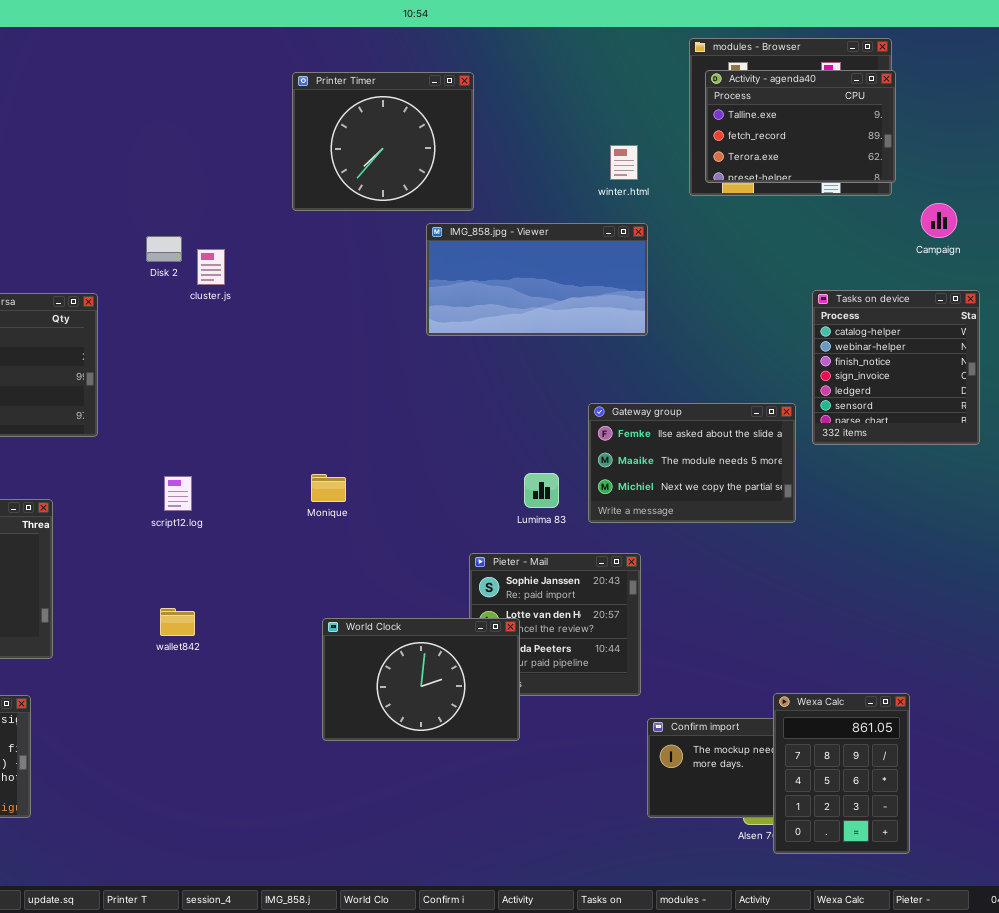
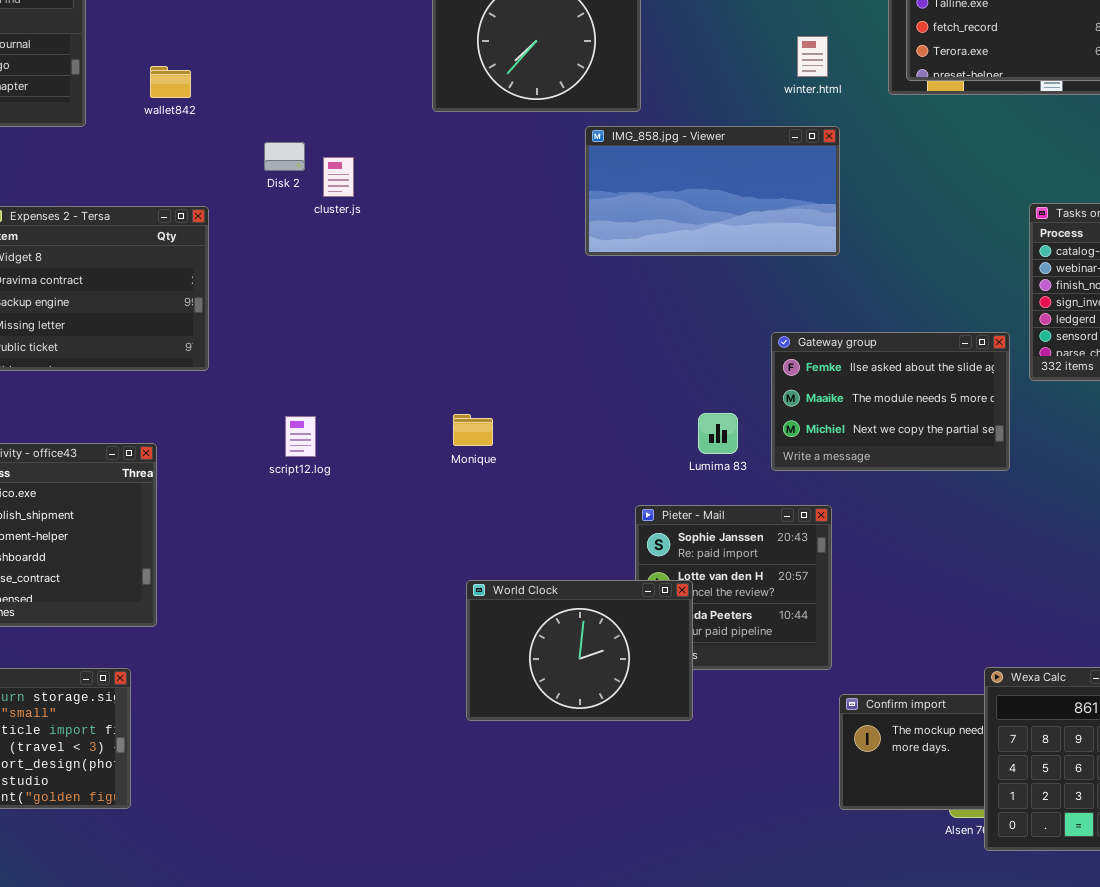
wallet842: [160,608,195,636] -> [150,66,191,98], moved

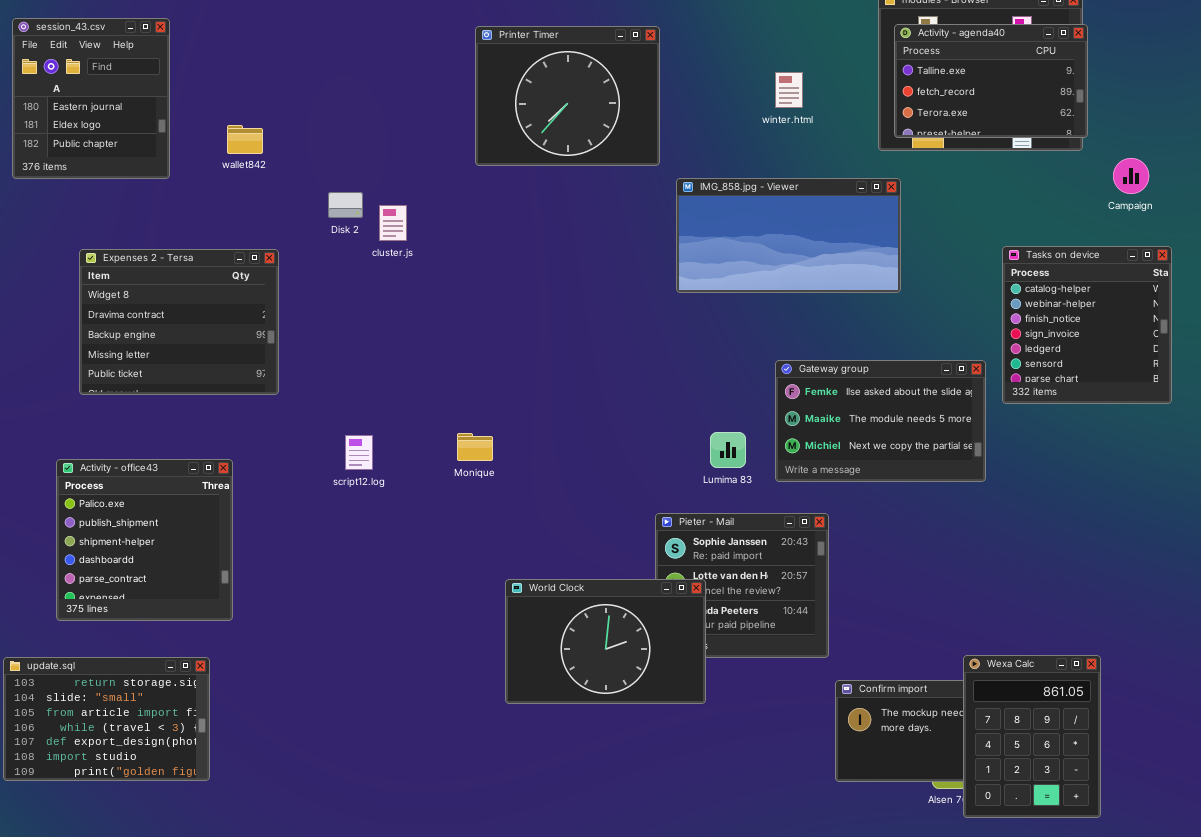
winter.html: [797,36,828,77] -> [775,72,803,108], moved
IMG_858.jpg - Viewer: [585,126,840,256] -> [676,178,901,293], moved
Monique: [453,414,493,446] -> [457,433,493,461], moved

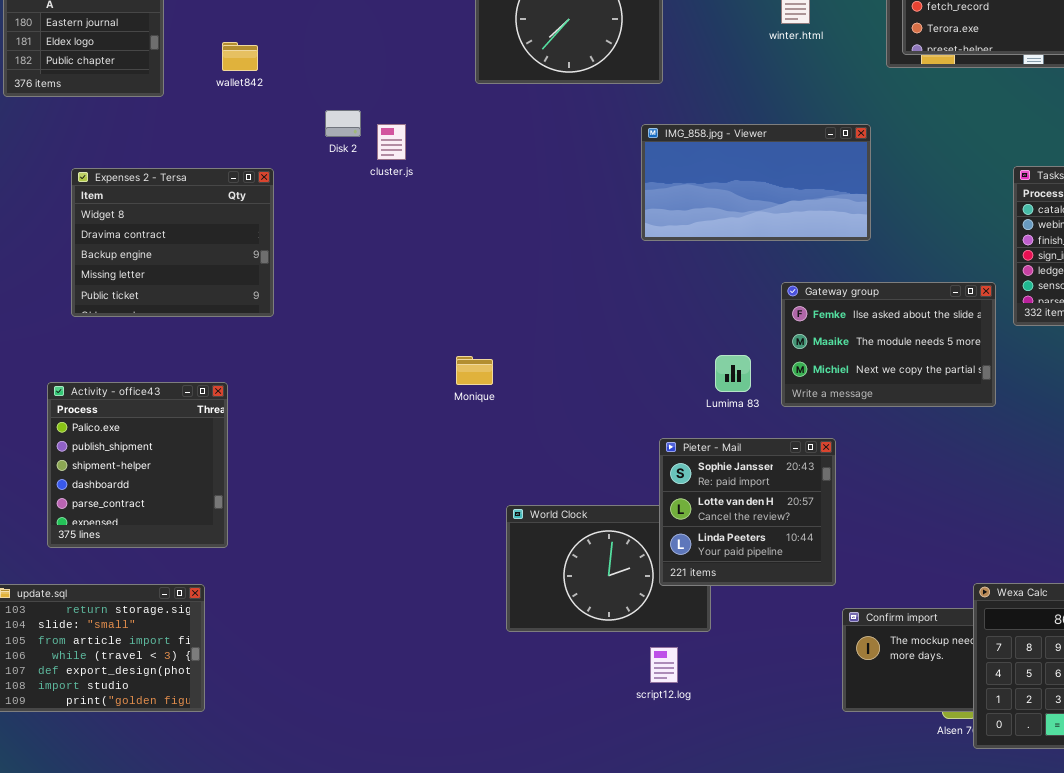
IMG_858.jpg - Viewer: [676,178,901,293] -> [641,124,871,241], moved
script12.log: [345,435,373,470] -> [650,647,678,683], moved
Pieter - Mail: [655,513,829,658] -> [659,438,836,586], raised

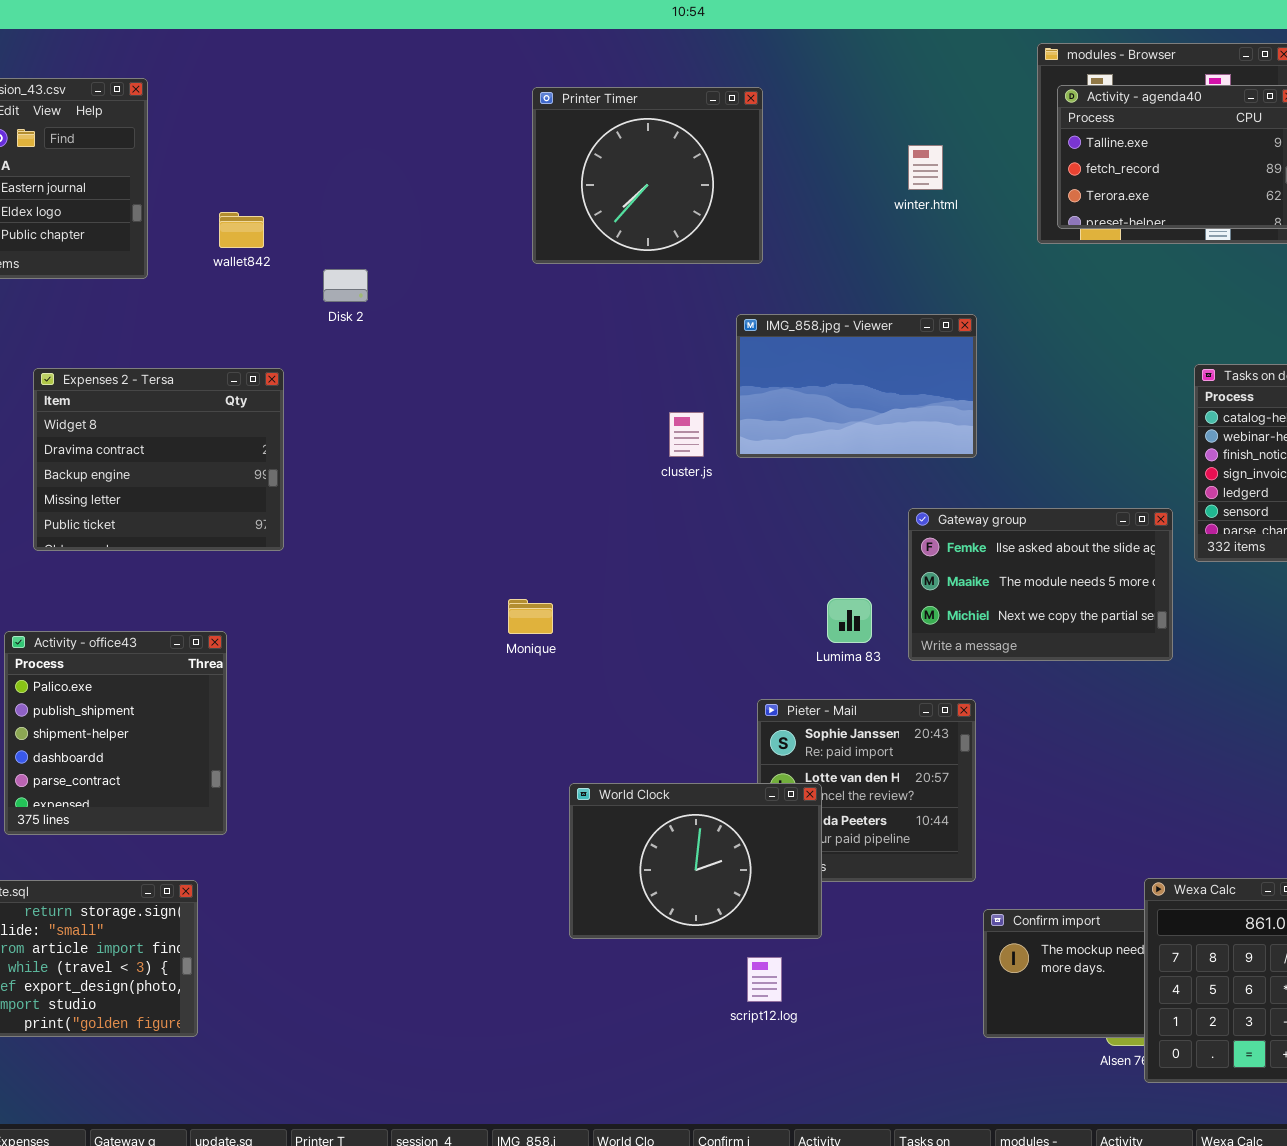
Disk 2: [325,110,361,137] -> [323,269,368,302], moved
cluster.js: [377,124,406,160] -> [669,412,704,457], moved
IMG_858.jpg - Viewer: [641,124,871,241] -> [736,314,977,458], resized
World Clock: [506,505,711,632] -> [569,783,822,939], raised

